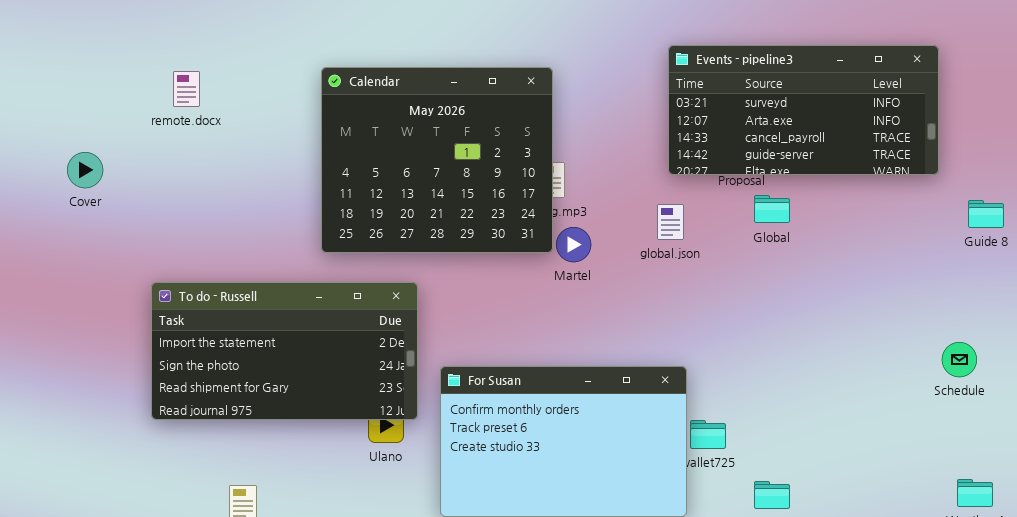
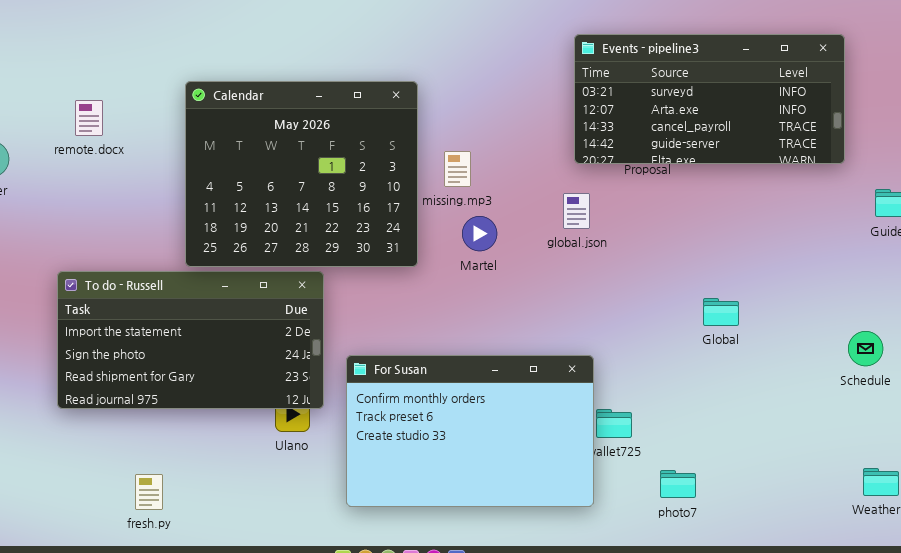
Calendar: [321,67,553,253] -> [185,81,418,267], moved
remote.docx: [173,71,200,107] -> [75,100,103,136], moved
Global: [754,195,790,223] -> [703,298,739,326], moved

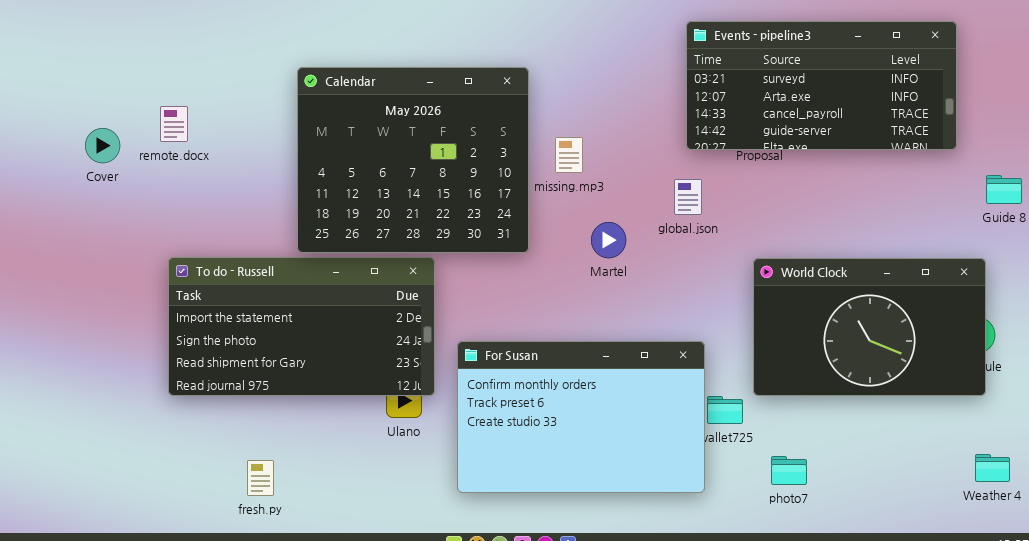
remote.docx: [75,100,103,136] -> [160,106,188,142], moved
Martel: [462,216,497,251] -> [591,222,626,258], moved
World Clock: none -> [753,258,986,396], opened

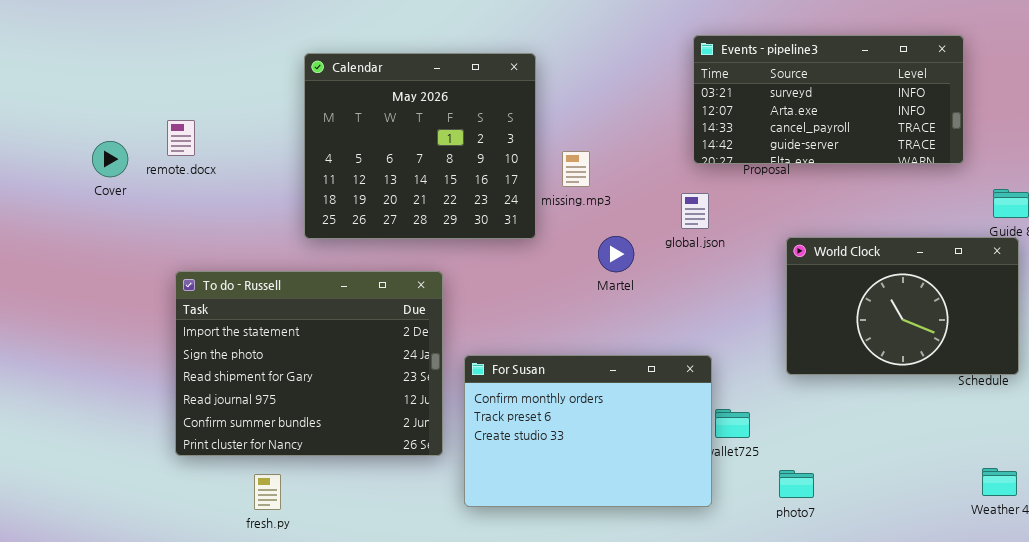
Calendar: [297,67,529,253] -> [304,53,536,239], moved
To do - Russell: [168,257,435,396] -> [175,271,443,456], resized
World Clock: [753,258,986,396] -> [786,237,1019,375], moved

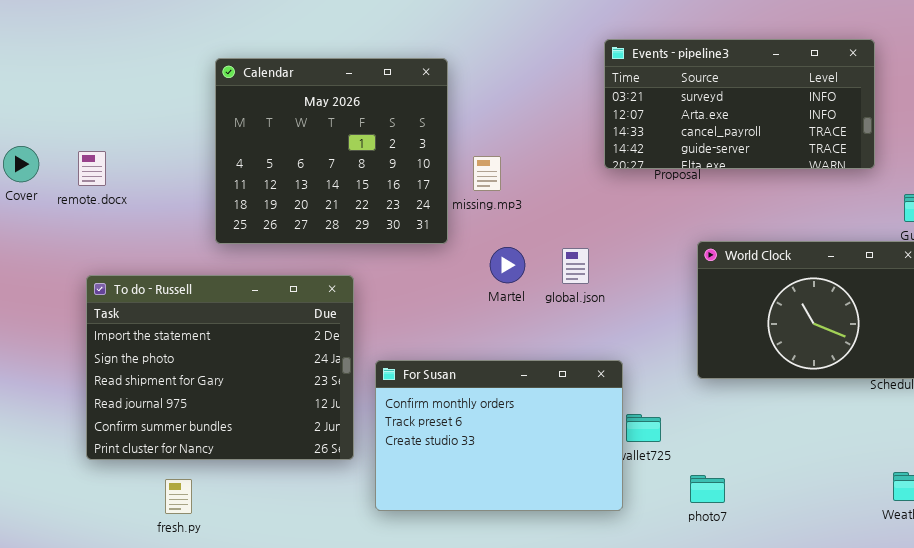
remote.docx: [167,120,195,156] -> [78,151,106,186], moved
global.json: [681,193,709,229] -> [562,248,589,284], moved
Martel: [598,236,634,272] -> [490,247,525,283], moved

